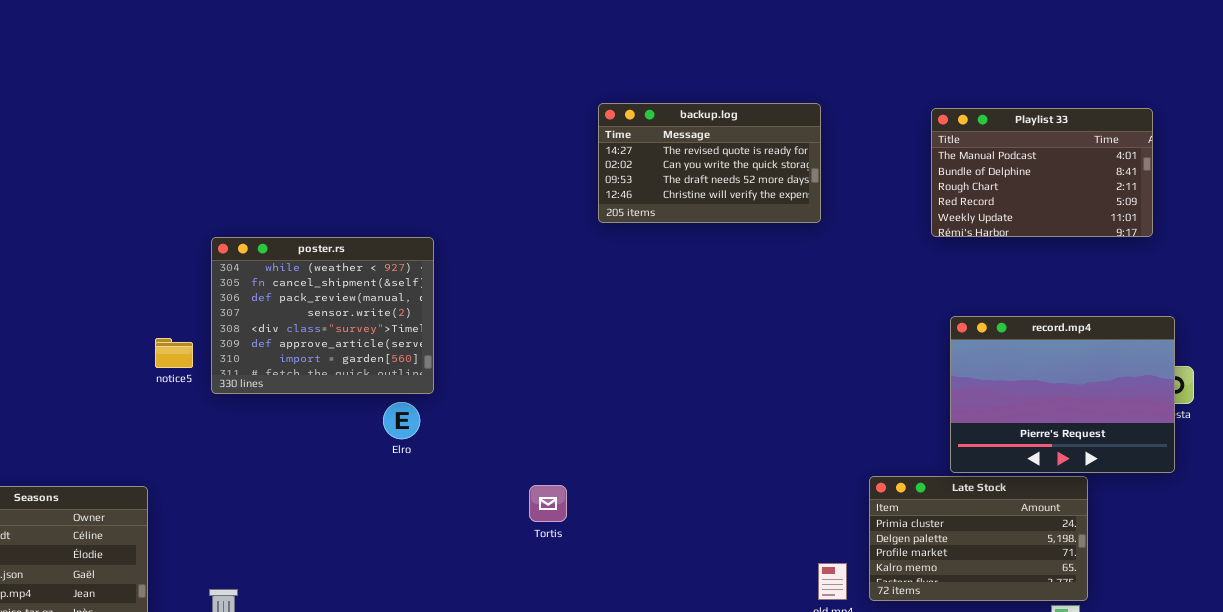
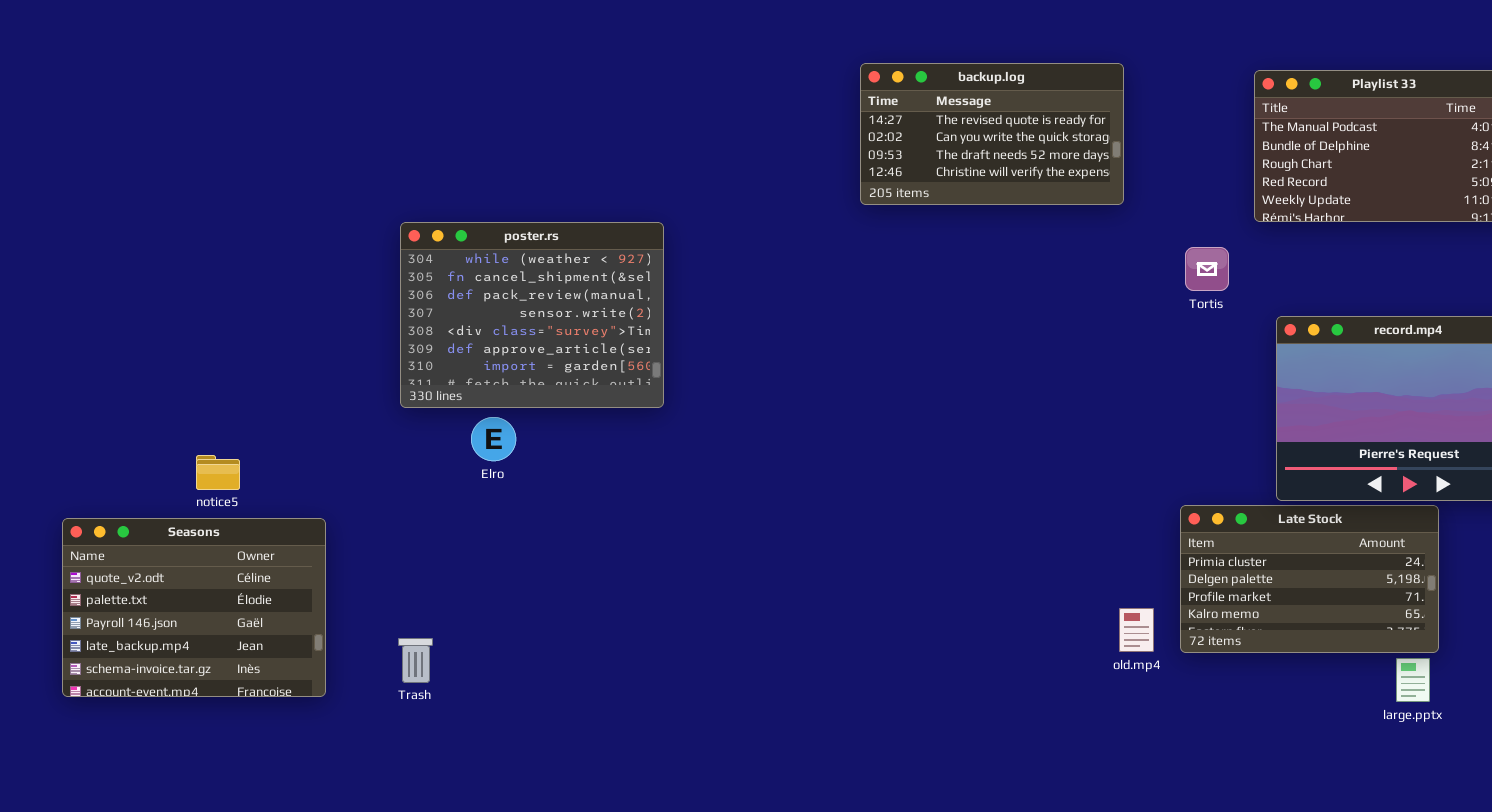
notice5: [155,338,193,368] -> [196,455,240,490], moved
Elro: [383,402,420,439] -> [471,417,516,461], moved
Tortis: [529,485,567,522] -> [1185,247,1229,291], moved

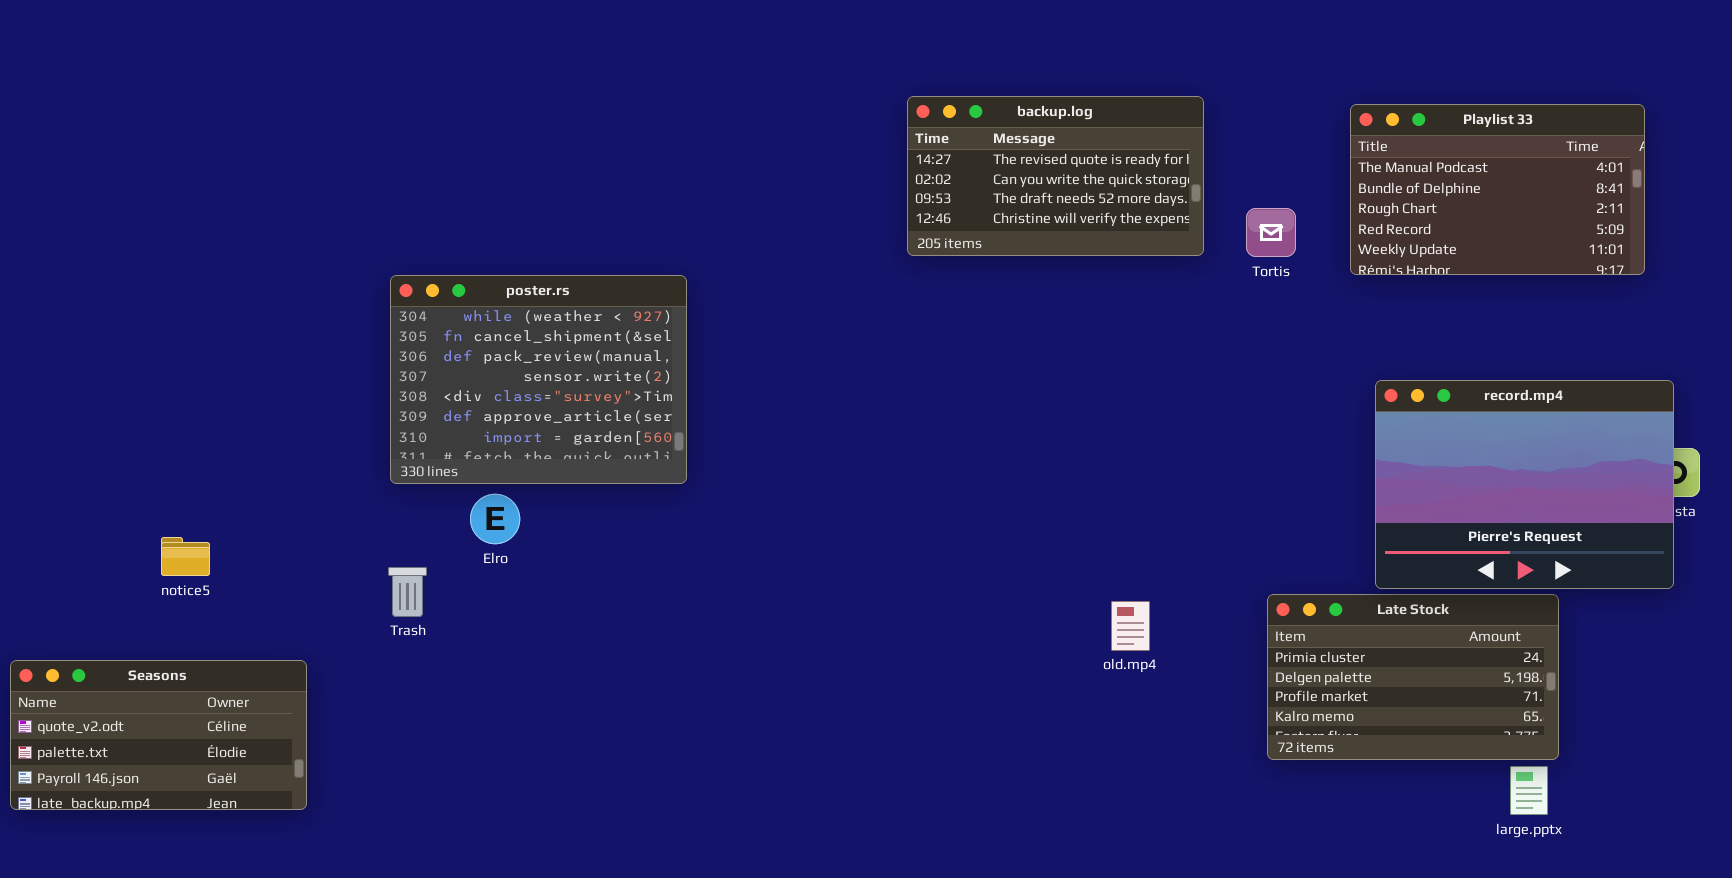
Tortis: [1185,247,1229,291] -> [1246,208,1296,257], moved
Seasons: [62,518,326,697] -> [10,660,307,810], resized
old.mp4: [1119,608,1154,652] -> [1111,601,1150,651], moved
Trash: [398,638,433,683] -> [388,567,427,617], moved

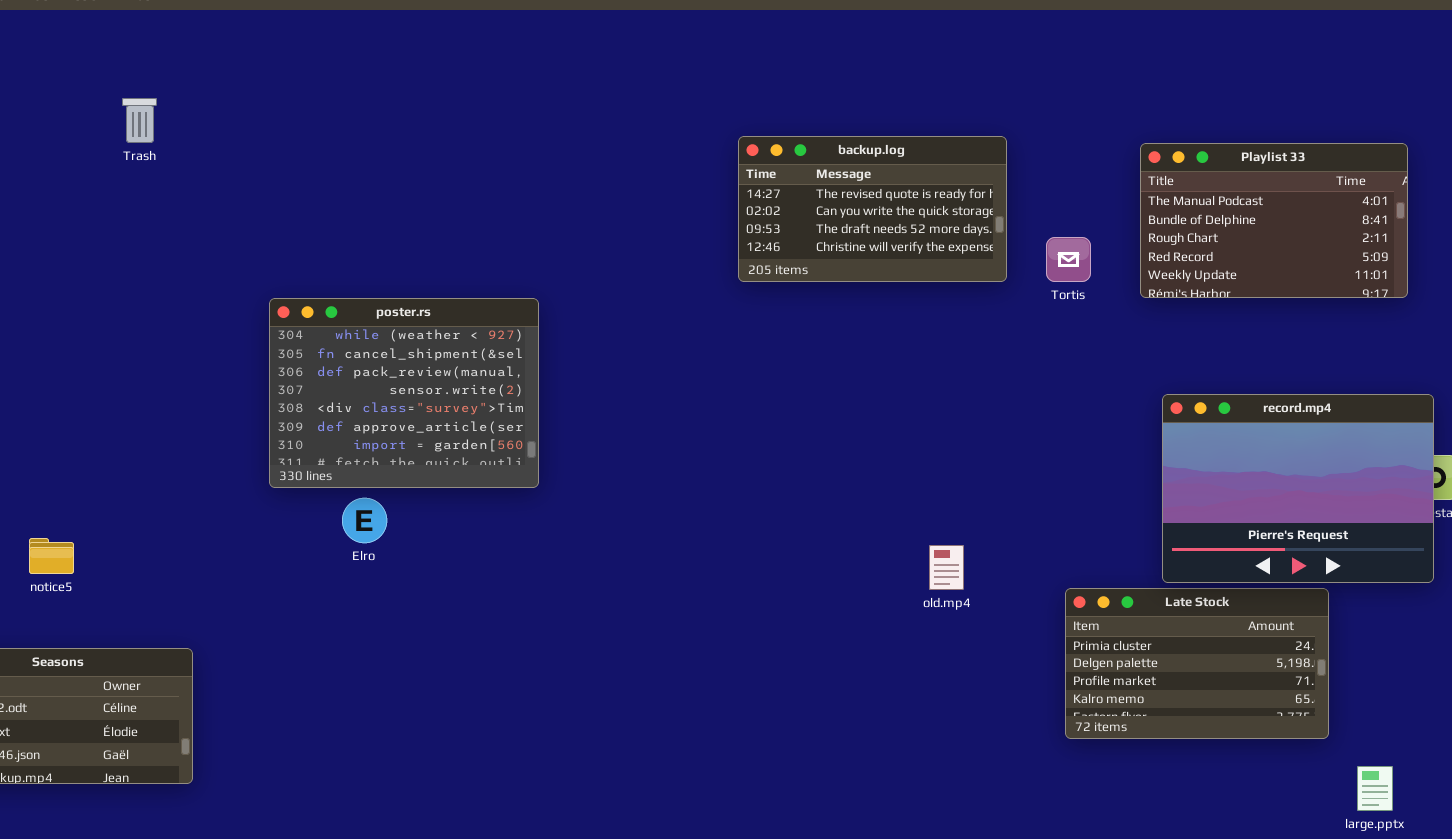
notice5: [161,537,210,576] -> [29,538,74,574], moved
Trash: [388,567,427,617] -> [122,98,157,143], moved
old.mp4: [1111,601,1150,651] -> [929,545,964,590], moved
large.pptx: [1510,766,1548,815] -> [1357,766,1393,811], moved

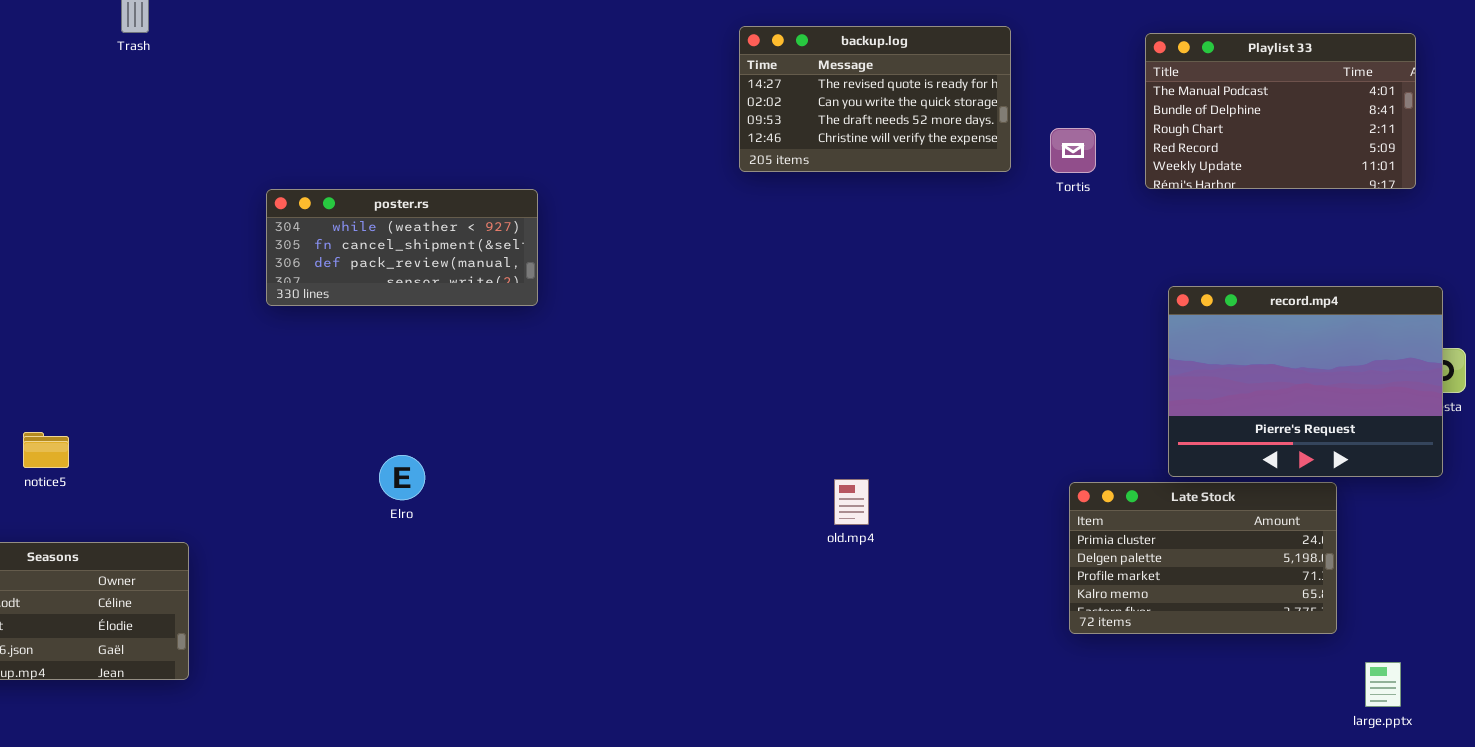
poster.rs: [269,298,539,488] -> [266,189,538,306], resized
Elro: [342,498,387,543] -> [379,455,425,500], moved
old.mp4: [929,545,964,590] -> [834,479,869,525], moved

